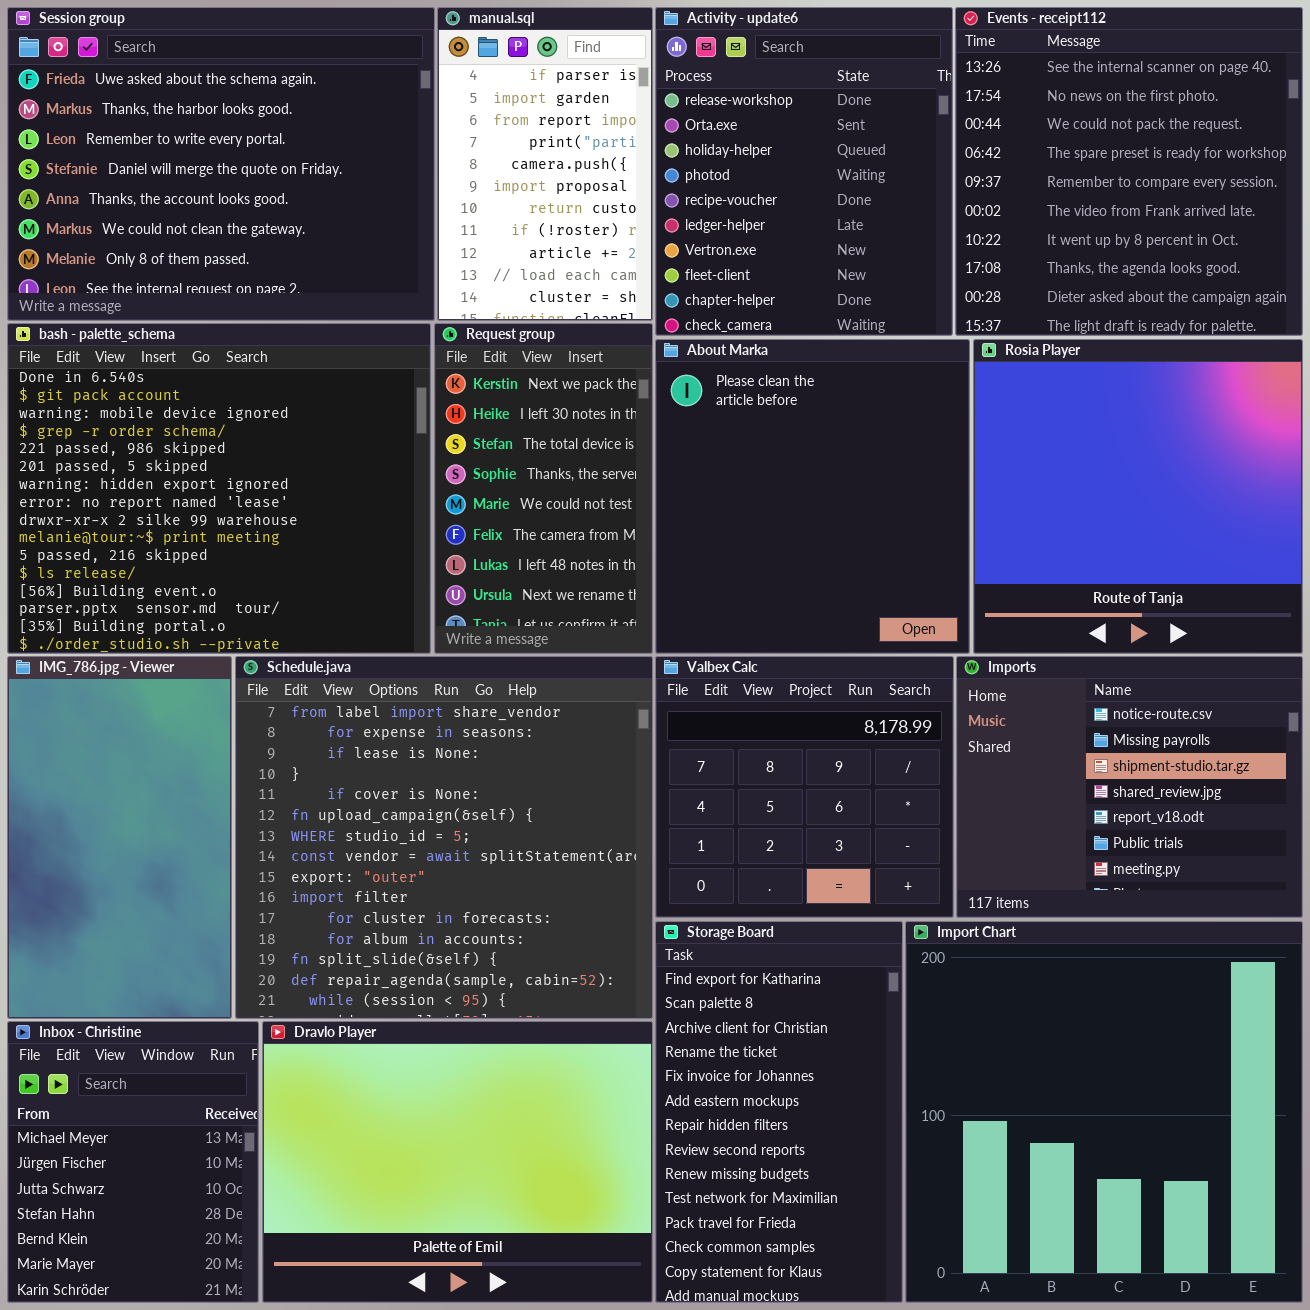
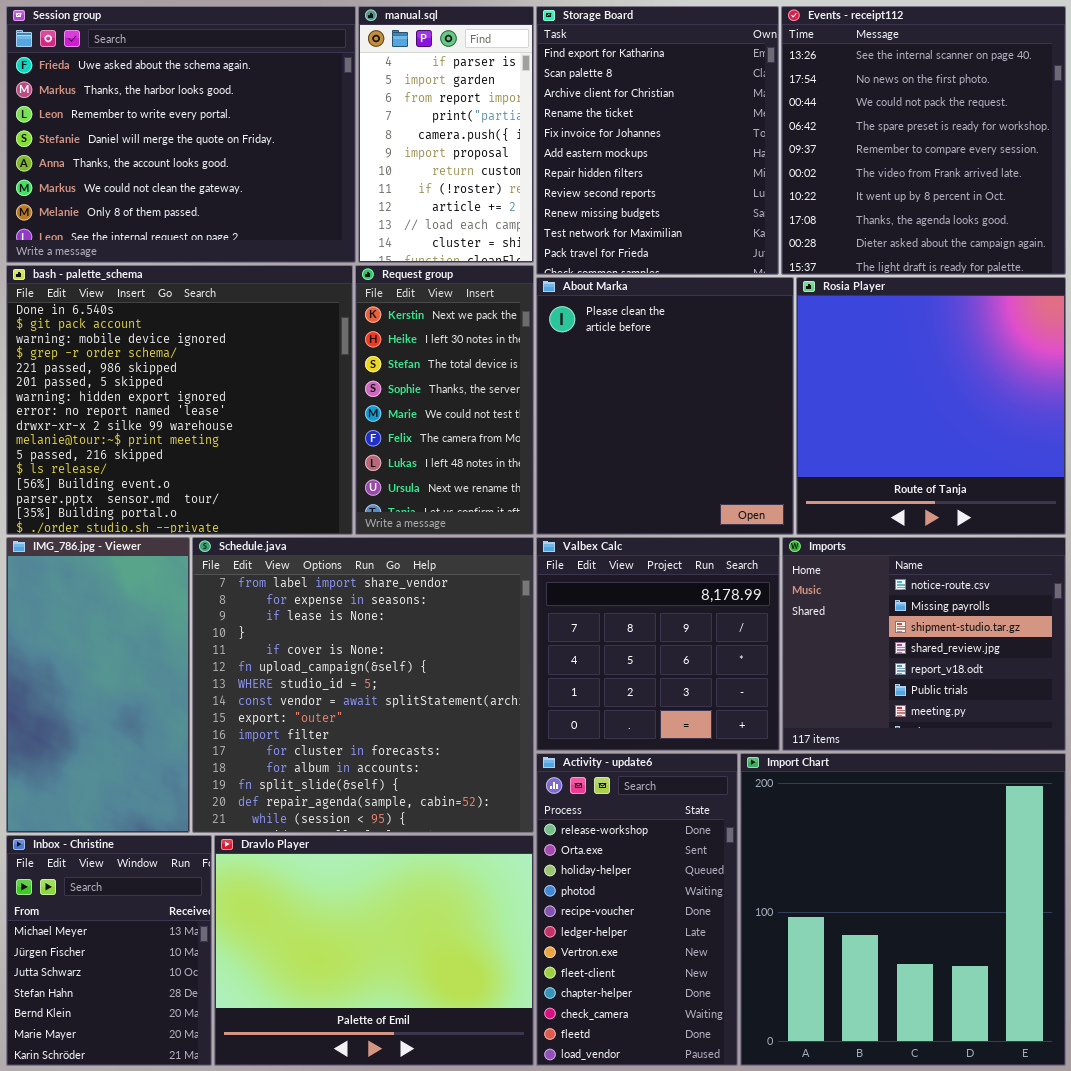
Activity - update6: [655,7,953,336] -> [536,753,738,1066], moved, resized
Storage Board: [655,921,903,1303] -> [536,6,779,275], moved, resized

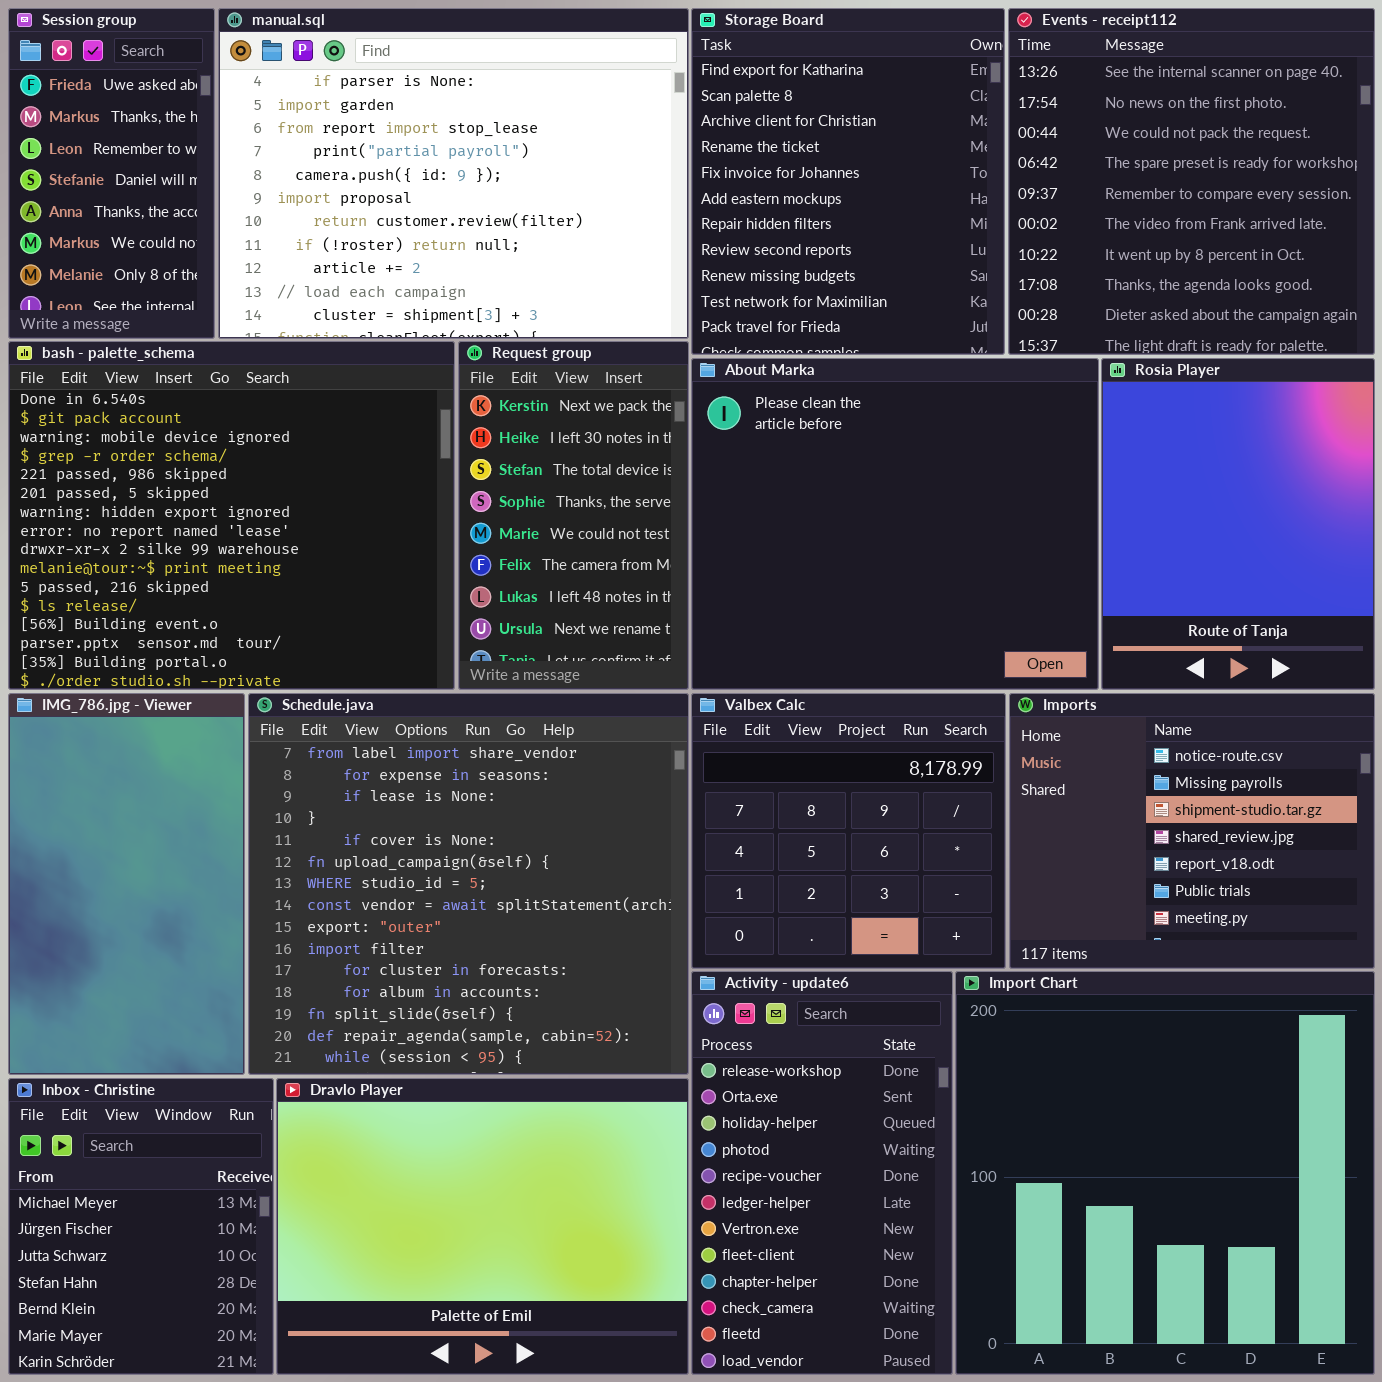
Session group: [6,6,356,263] -> [8,8,215,339], resized
manual.sql: [358,6,534,263] -> [218,8,689,339], resized
About Marka: [536,277,794,535] -> [691,358,1099,690], resized
Rosia Player: [796,277,1066,535] -> [1101,358,1375,690], resized

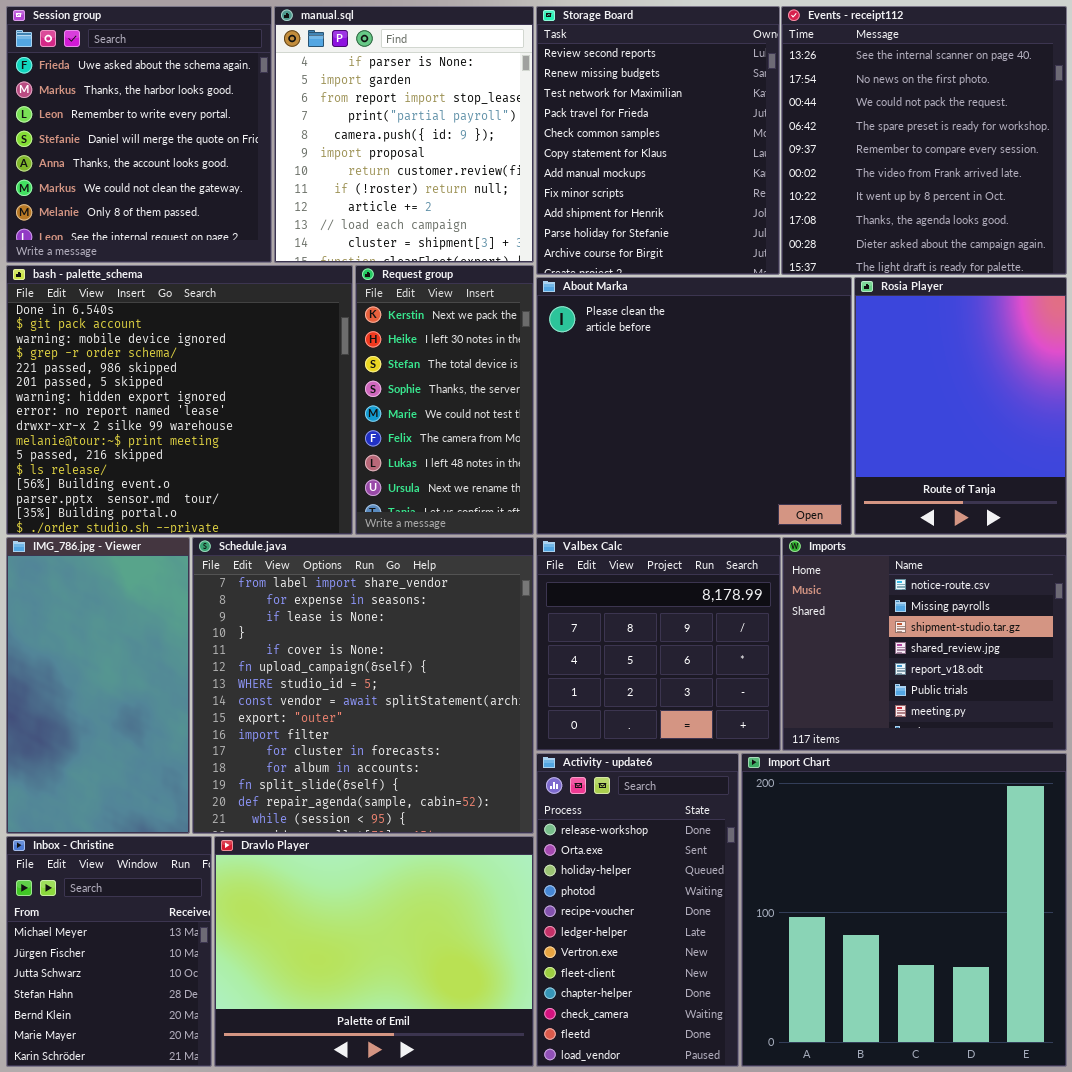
Session group: [8,8,215,339] -> [6,6,272,263], resized
manual.sql: [218,8,689,339] -> [274,6,534,263], resized
Storage Board: [691,8,1005,355] -> [536,6,780,275], scrolled down 7 rows

